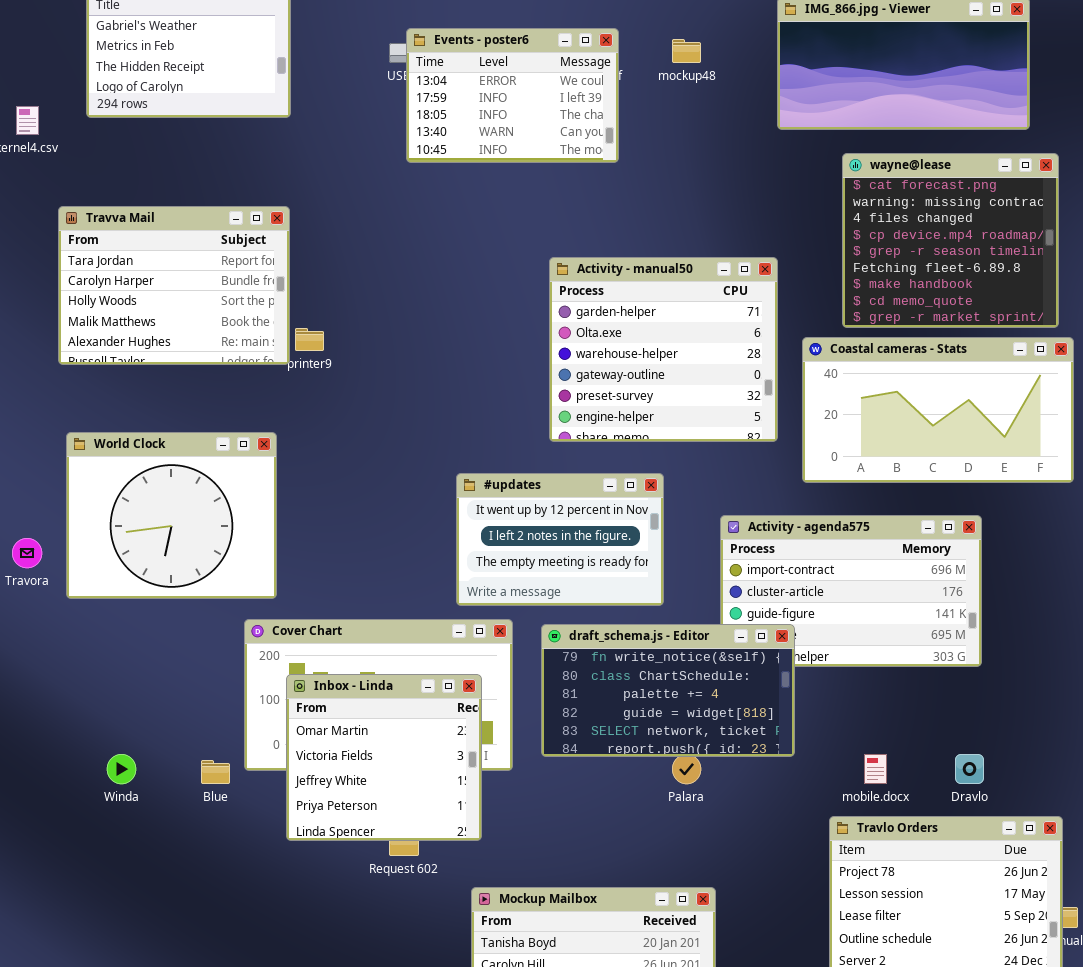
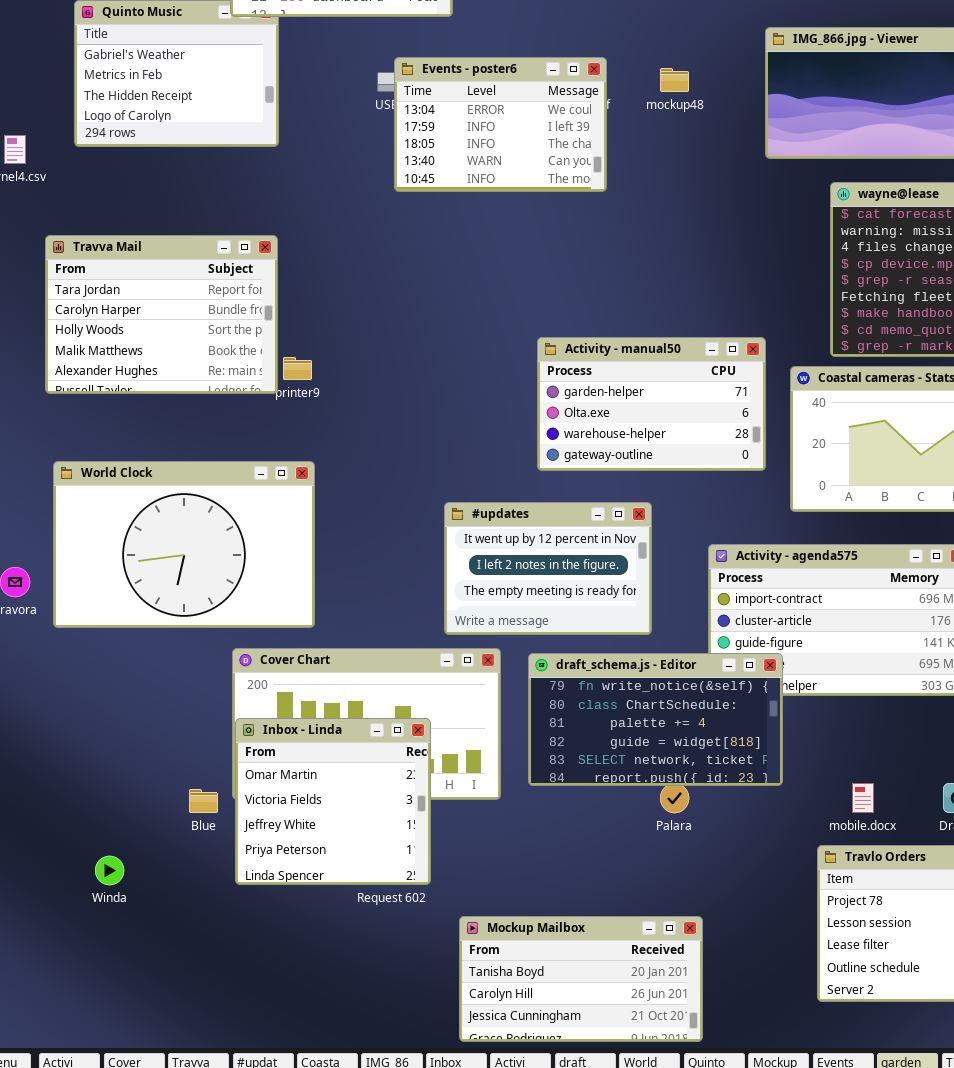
Activity - manual50: [549,257,778,442] -> [537,337,766,471], resized
World Clock: [66,432,277,599] -> [53,461,315,628], resized
Inbox - Linda: [286,674,482,841] -> [235,718,431,885], moved
Winda: [107,754,136,784] -> [95,856,124,885], moved

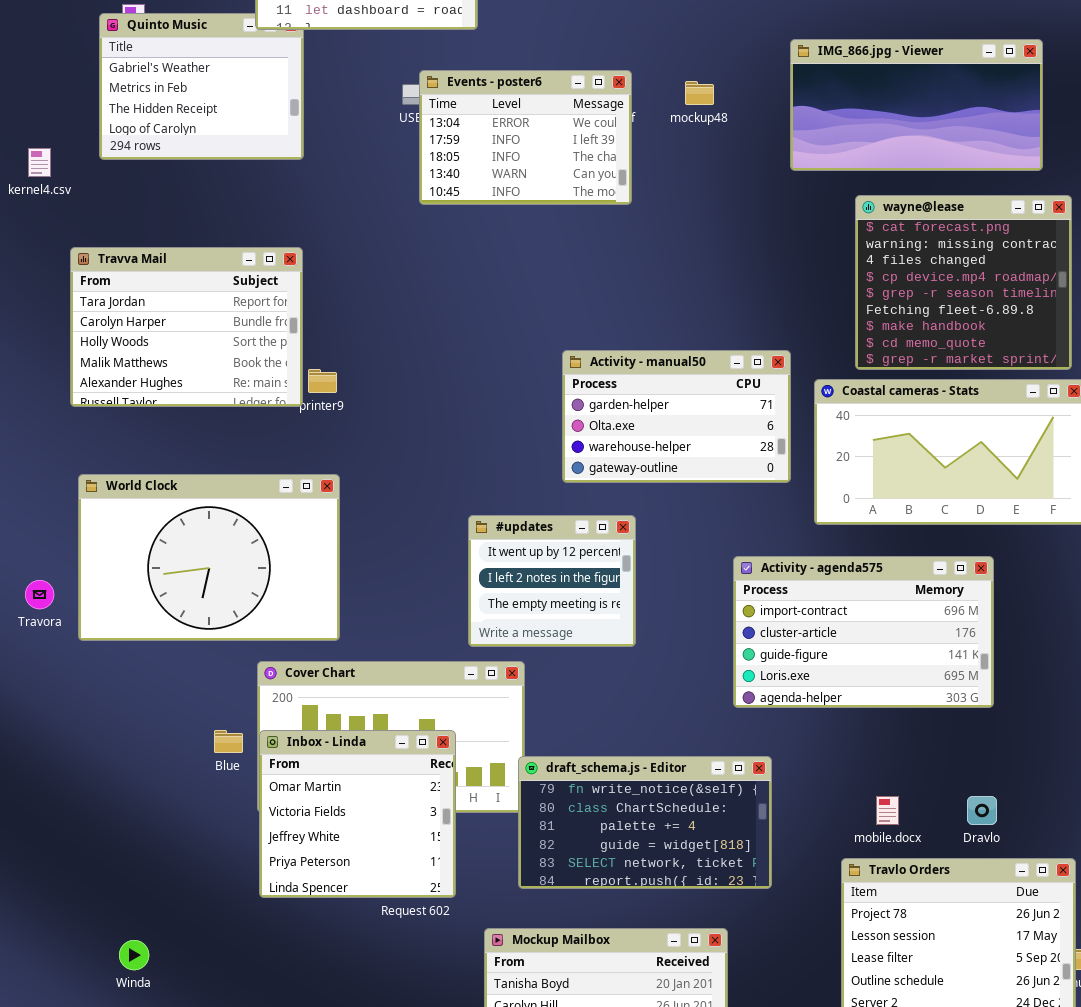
#updates: [444,502,652,635] -> [468,515,636,647], resized
draft_schema.js - Editor: [528,653,783,786] -> [518,756,772,889], moved
Blue: [189,789,218,813] -> [214,730,243,753], moved
Winda: [95,856,124,885] -> [119,940,149,970], moved

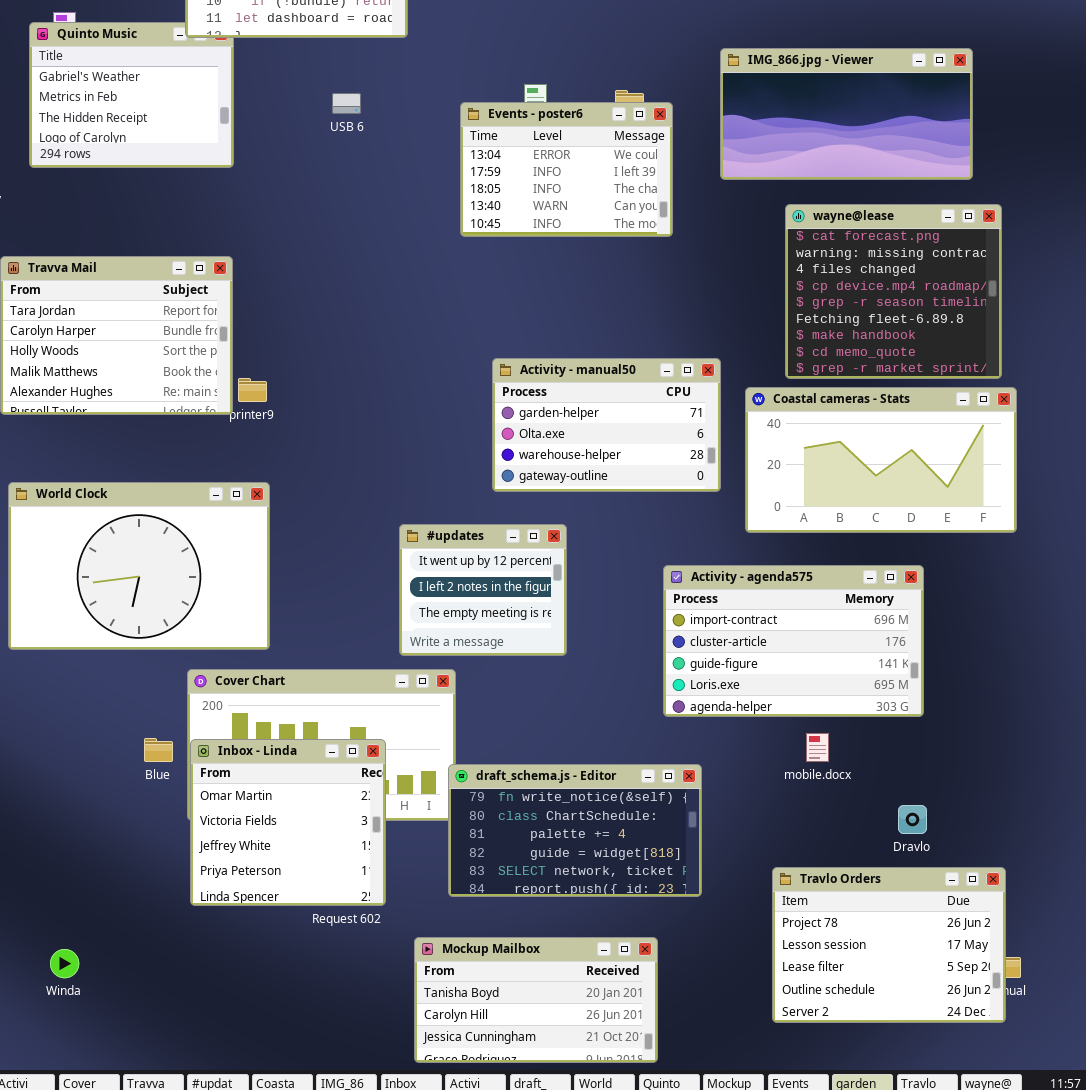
Events - poster6: [419,70,632,205] -> [460,102,673,237], moved
mobile.docx: [876,796,899,825] -> [806,733,829,762], moved

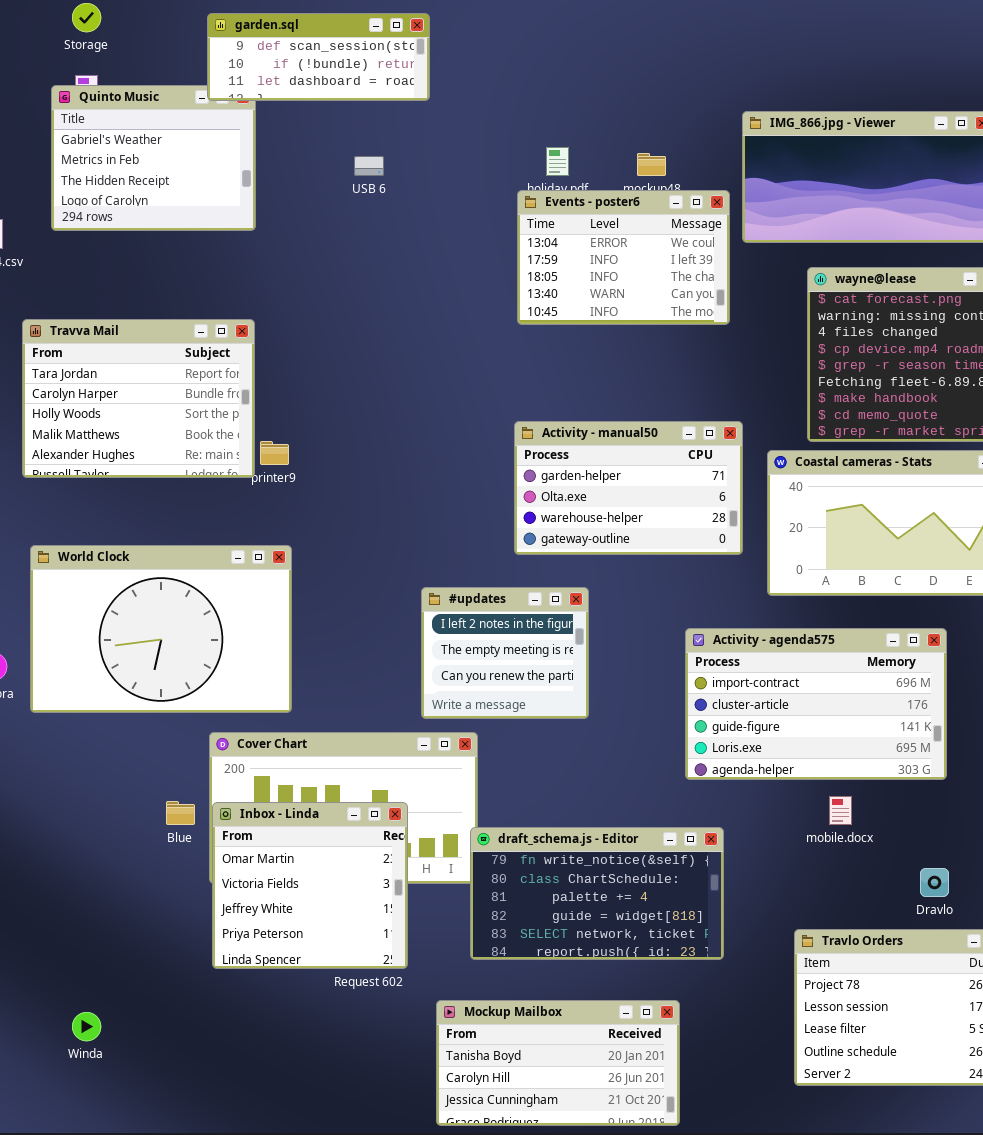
Events - poster6: [460,102,673,237] -> [517,190,730,325], moved
#updates: [399,524,567,656] -> [421,587,589,719], scrolled down 1 row

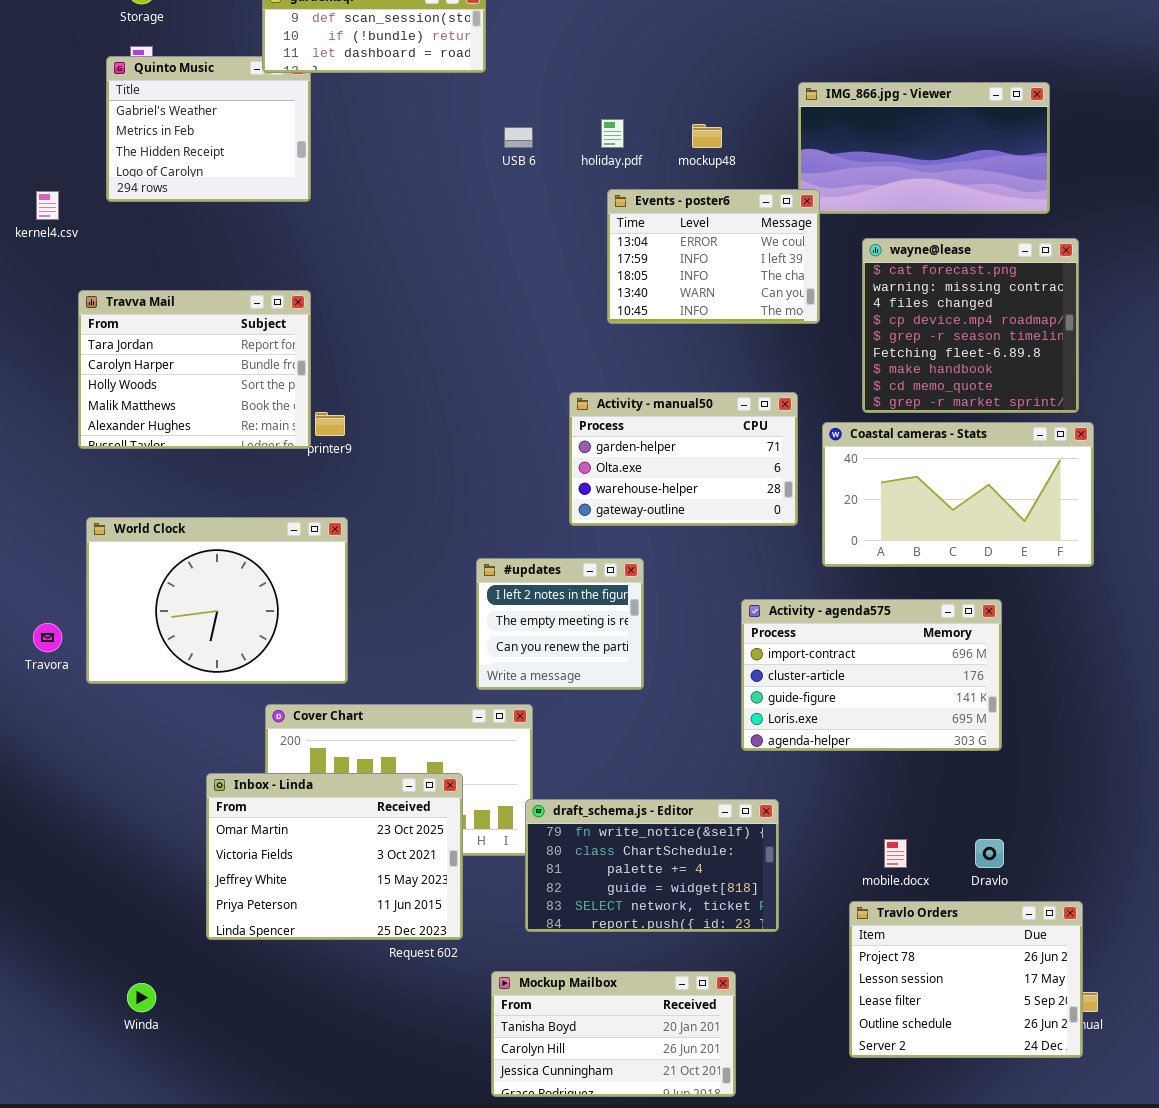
USB 6: [354,156,384,176] -> [504,127,533,148], moved
Events - poster6: [517,190,730,325] -> [607,189,820,324], moved
mobile.docx: [829,796,852,825] -> [884,839,907,868], moved
Inbox - Linda: [212,802,408,969] -> [206,773,463,940], resized

